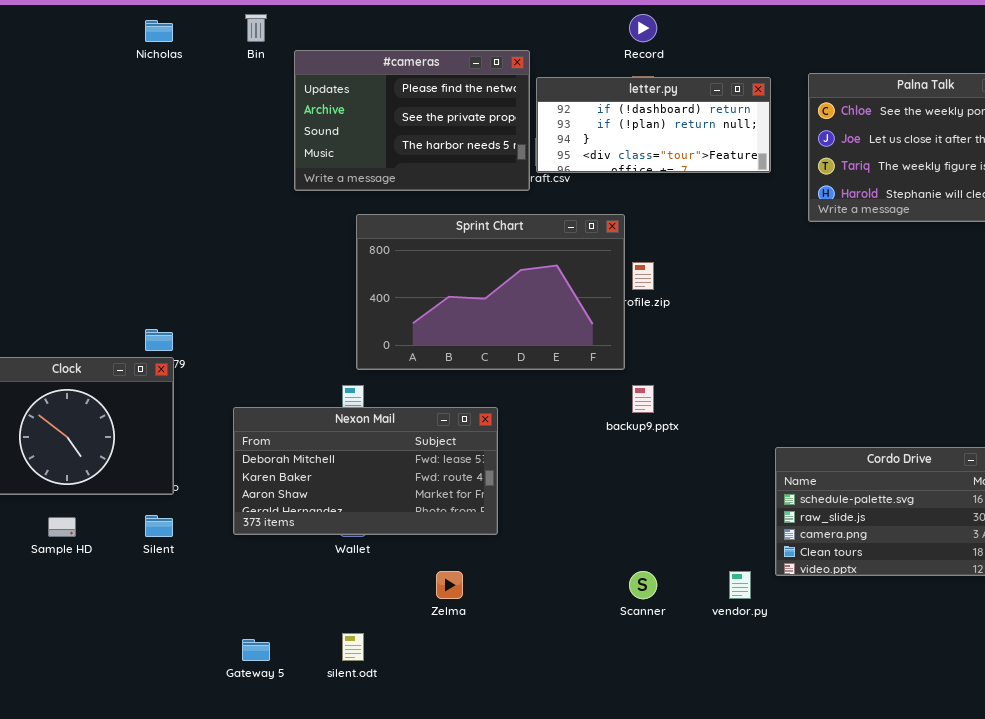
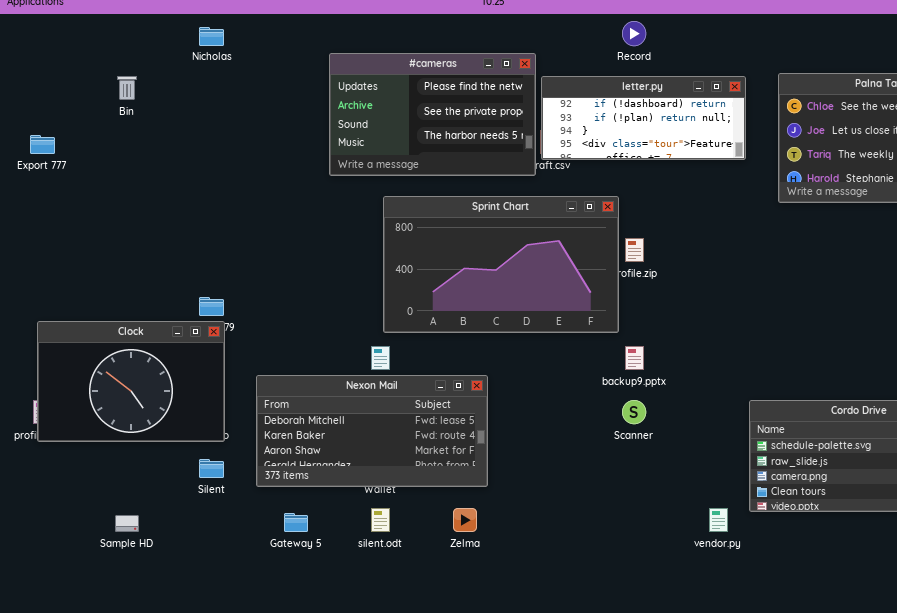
Bin: [245,14,267,42] -> [117,76,137,100], moved
Nexon Mail: [233,407,498,535] -> [256,375,488,487], moved
Sample HD: [48,517,76,537] -> [115,515,139,532], moved
Scanner: [629,571,657,599] -> [622,400,646,424], moved
silent.odt: [342,633,364,661] -> [371,508,390,532], moved
Gateway 5: [242,639,270,661] -> [284,513,308,532], moved

